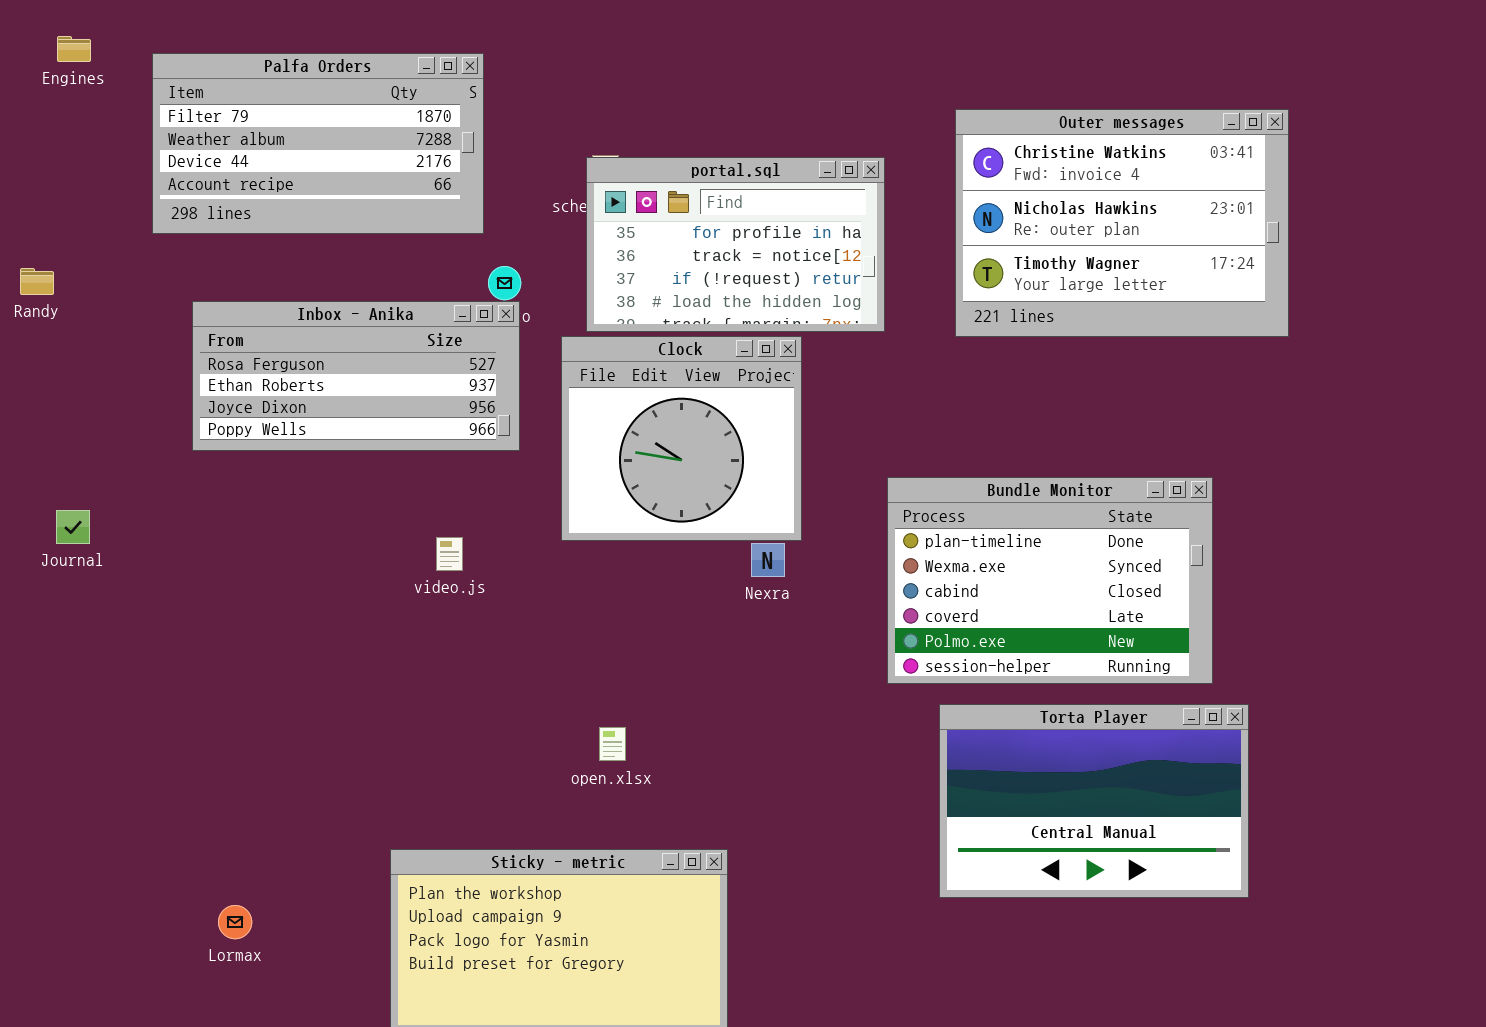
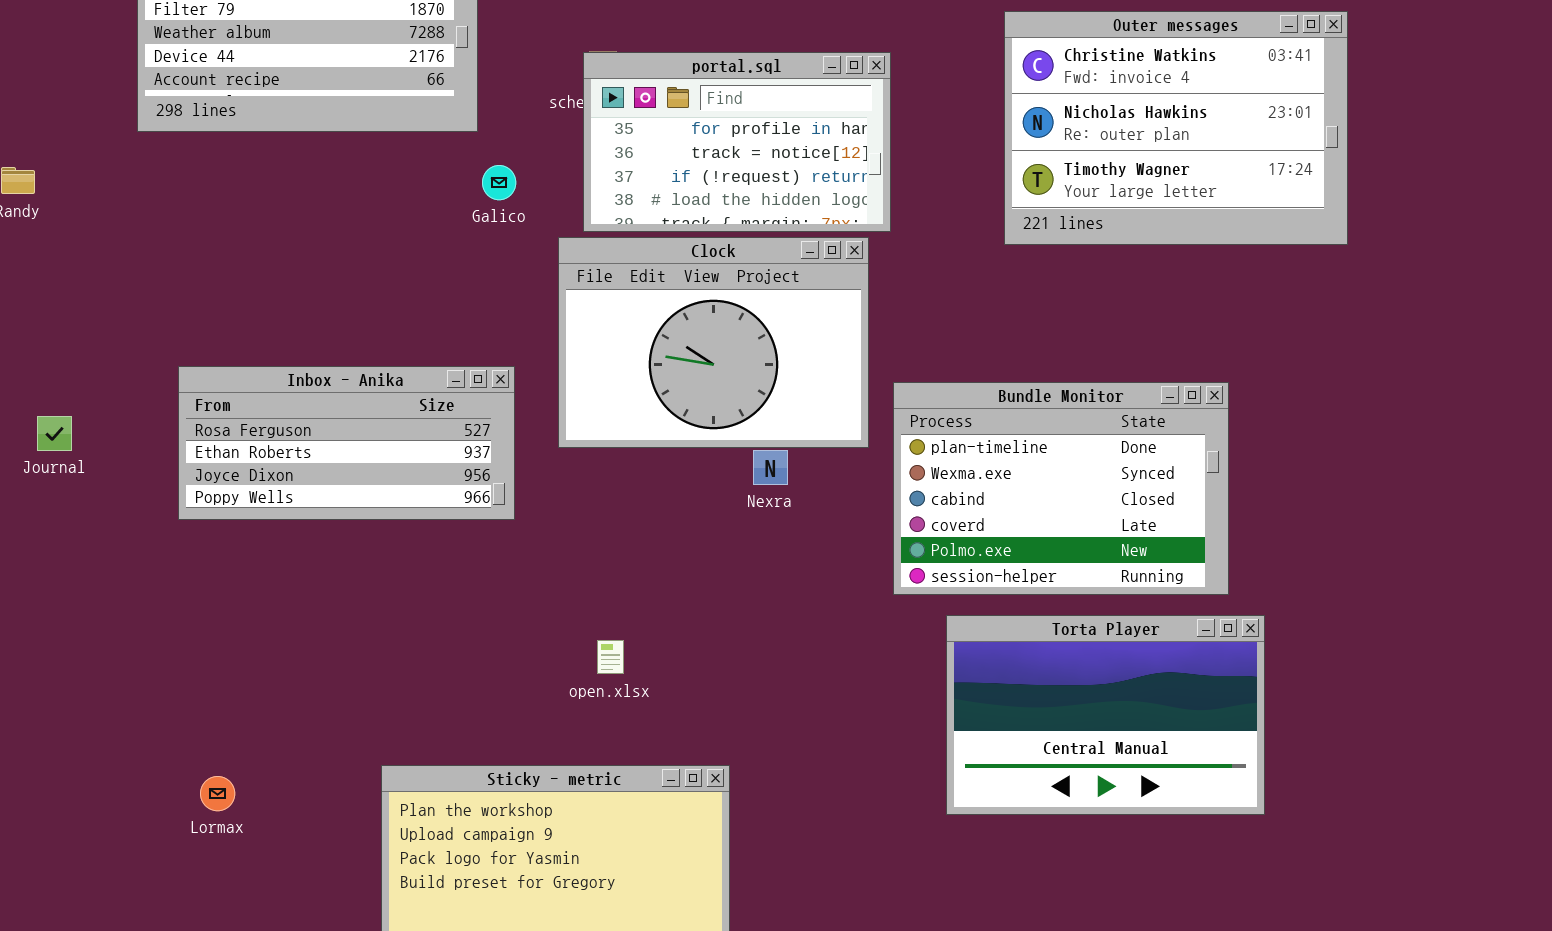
Outer messages: [955,109,1289,337] -> [1004,11,1348,245], moved
Inbox - Anika: [192,301,520,451] -> [178,366,515,520], moved
Clock: [561,336,802,541] -> [558,237,869,448], resized
Lormax: [218,905,252,939] -> [200,776,235,811], moved

